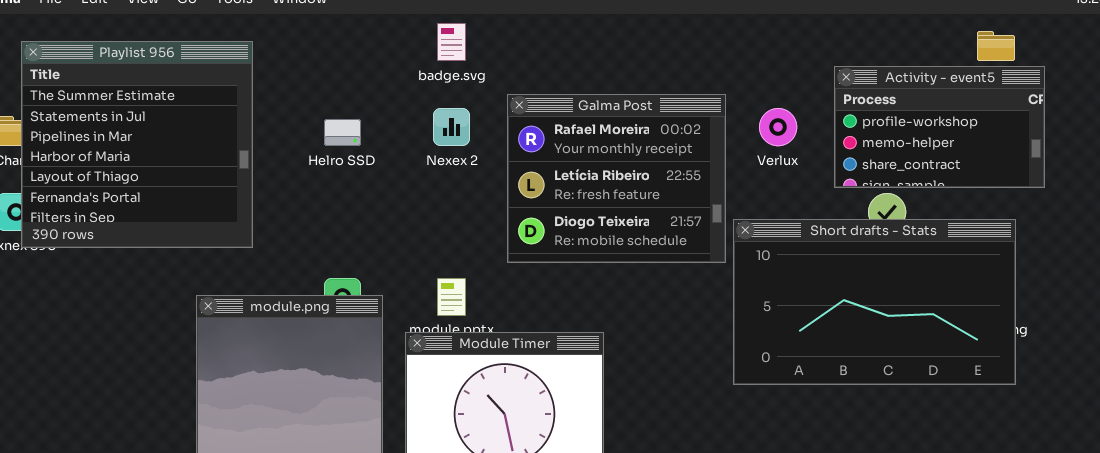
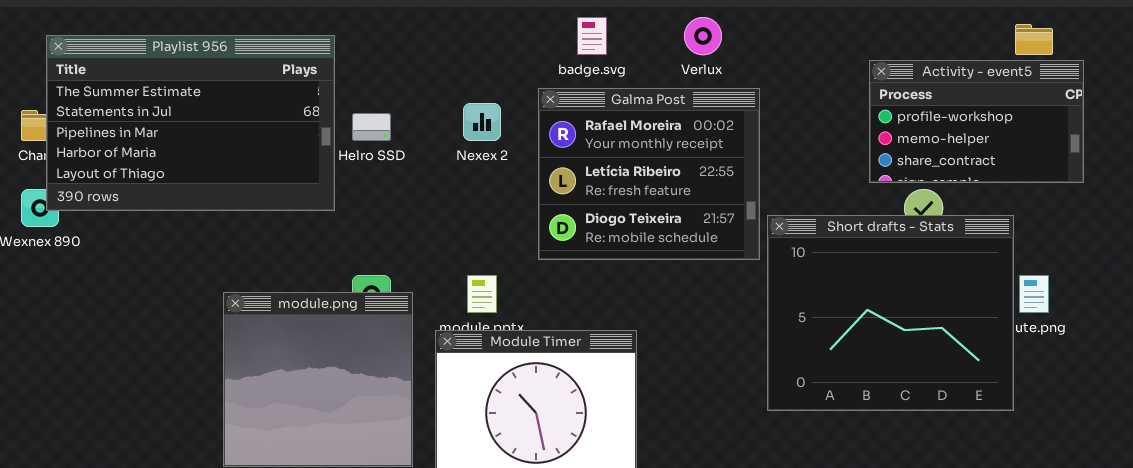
badge.svg: [437,23,466,61] -> [577,17,607,55], moved
Playlist 956: [21,41,253,248] -> [46,35,335,211], resized
Verlux: [759,108,797,146] -> [684,17,722,55], moved
Short drafts - Stats: [733,219,1016,385] -> [767,215,1014,411], resized

